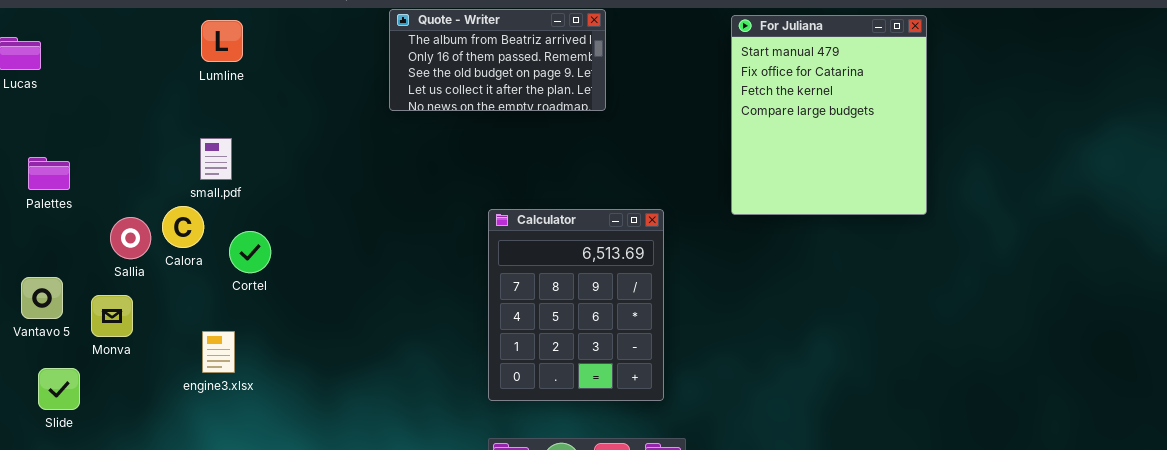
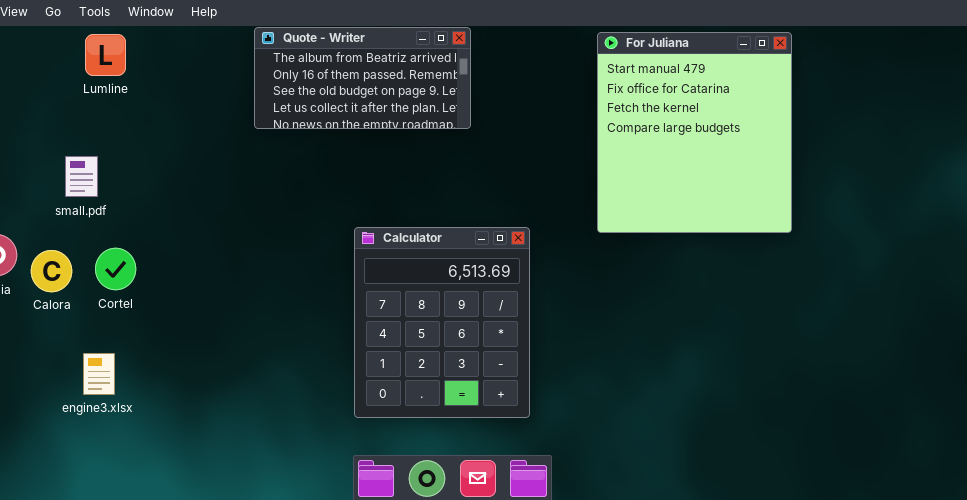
Lumline: [201,20,243,62] -> [85,34,126,76], moved
Calora: [162,206,204,248] -> [31,250,72,292], moved
engine3.xlsx: [202,331,235,373] -> [83,353,115,395], moved

